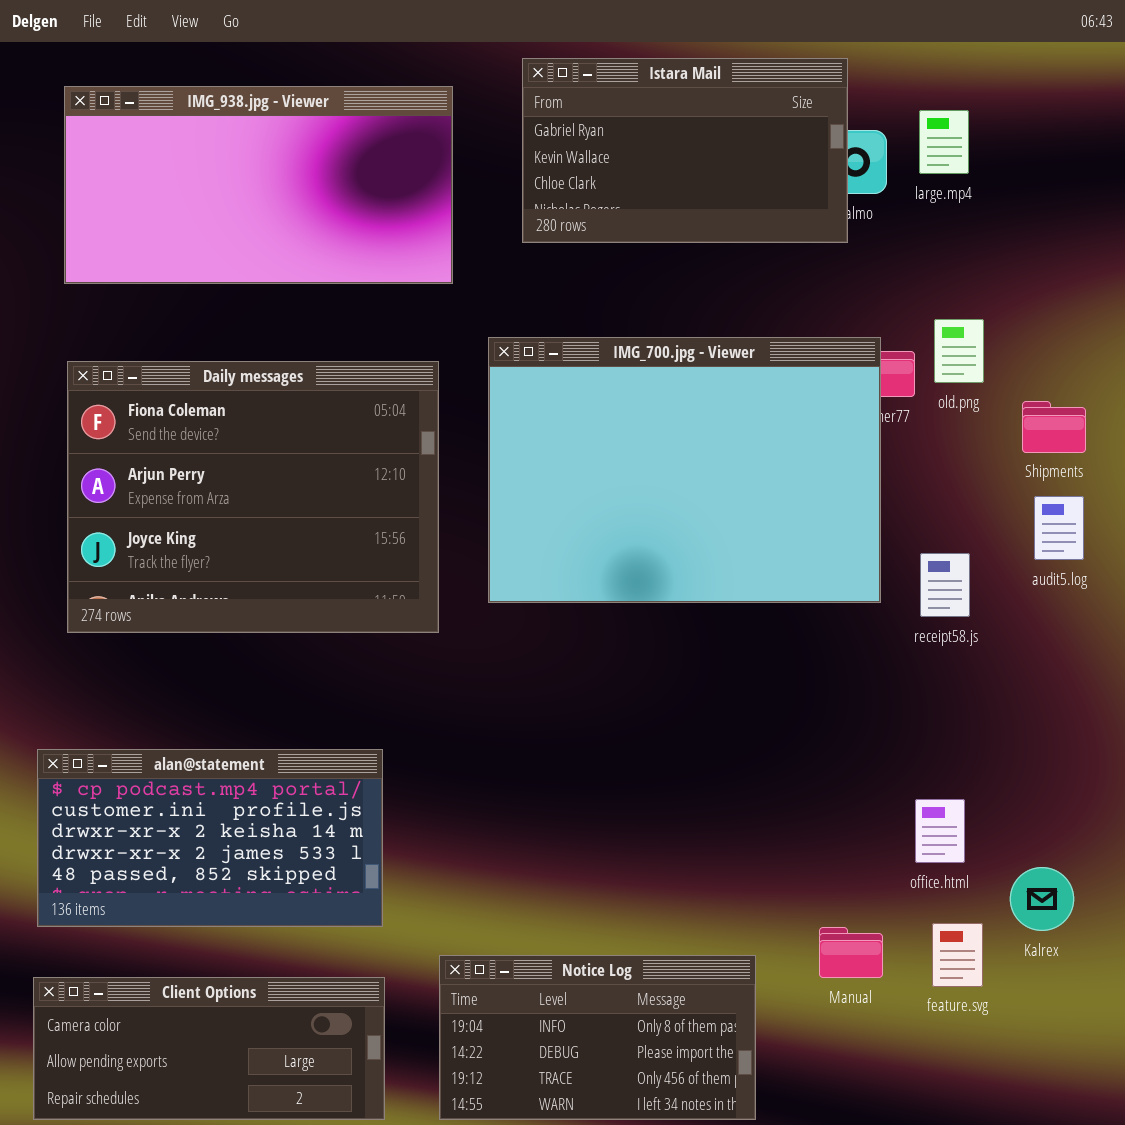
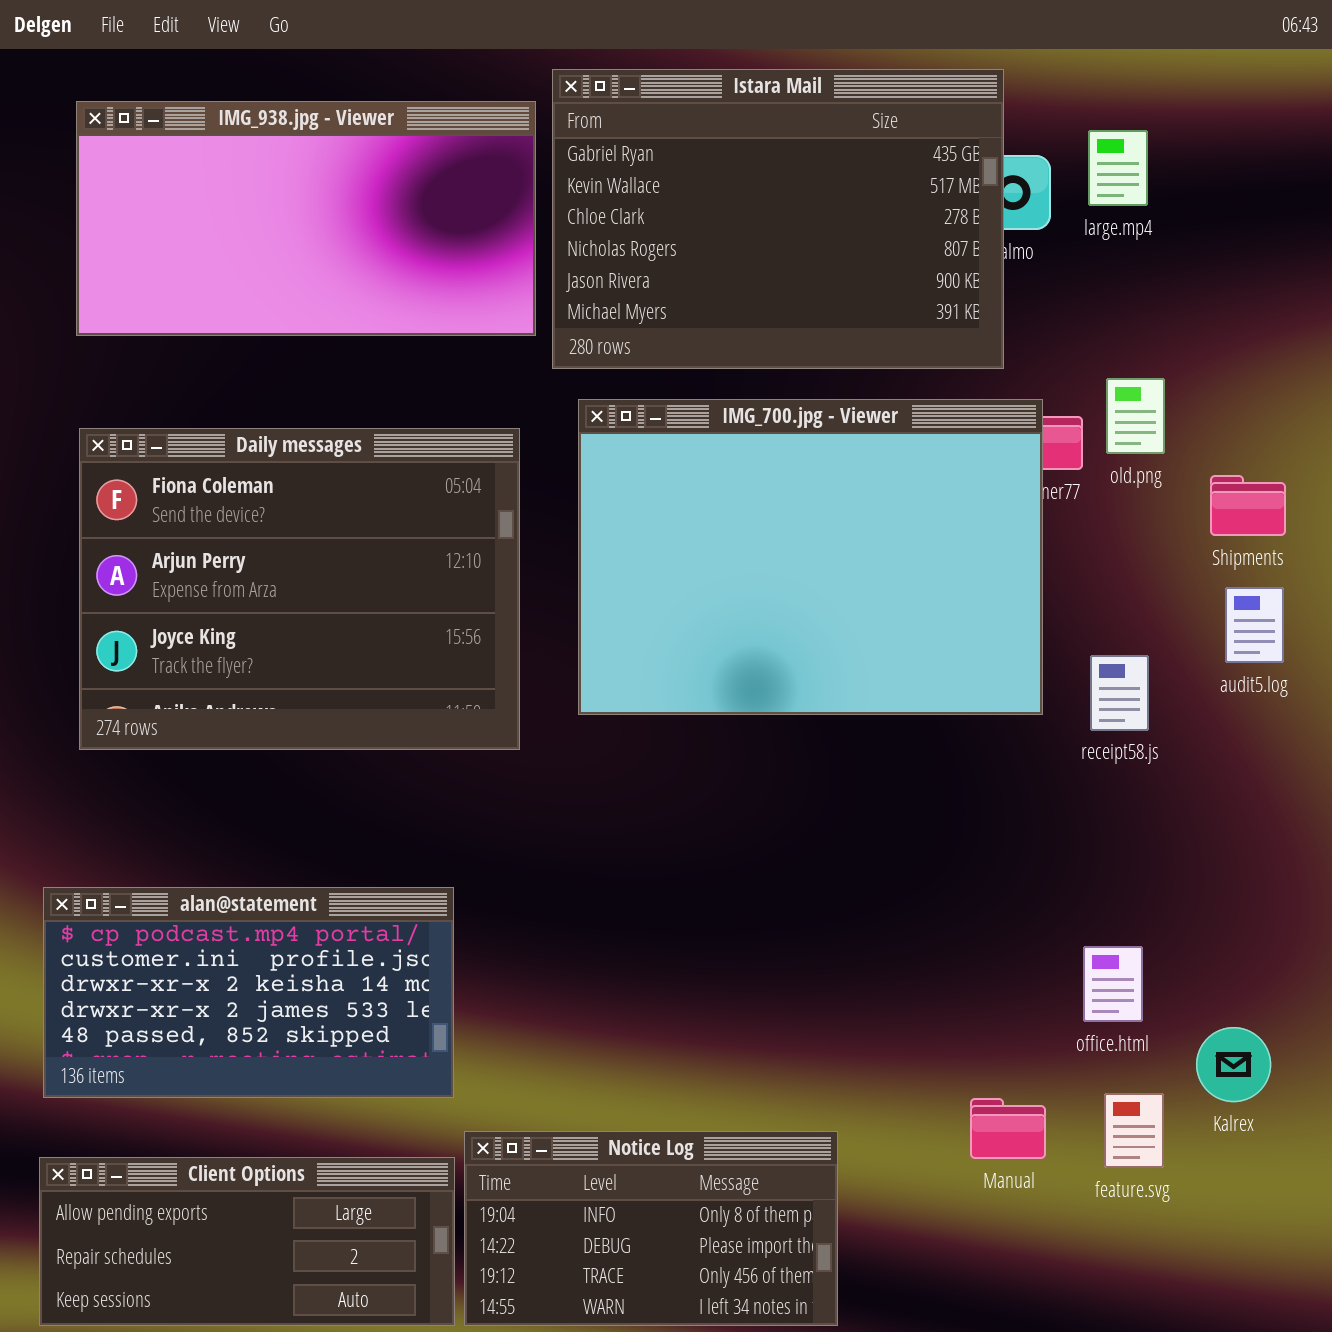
Istara Mail: [522,58,848,243] -> [552,69,1004,369], resized
Notice Log: [439,955,756,1120] -> [464,1131,838,1326], moved
Client Options: [33,977,385,1120] -> [39,1157,455,1326], scrolled down 1 row

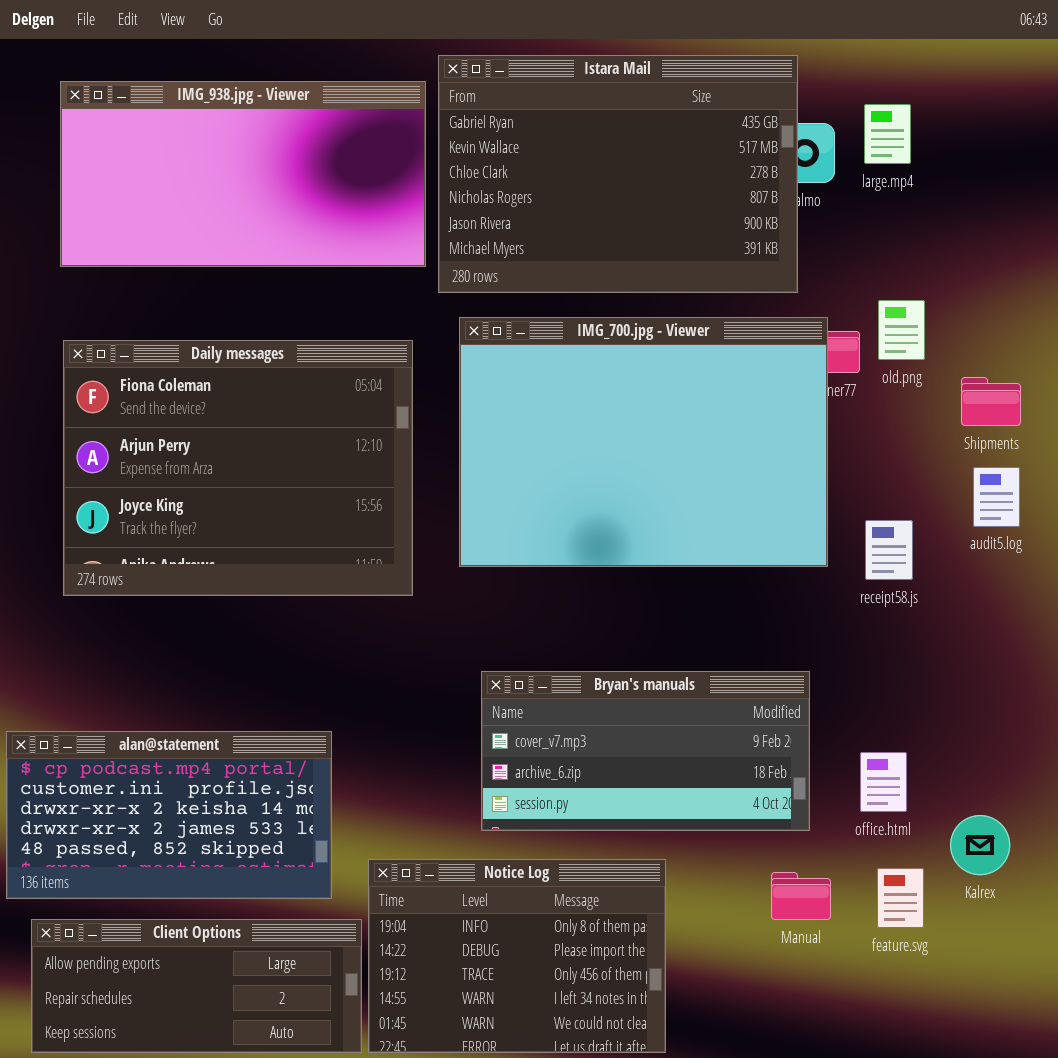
Bryan's manuals: none -> [481,671,810,831], opened
alan@statement: [43,887,454,1098] -> [6,731,332,899], moved
Notice Log: [464,1131,838,1326] -> [368,859,666,1053], resized

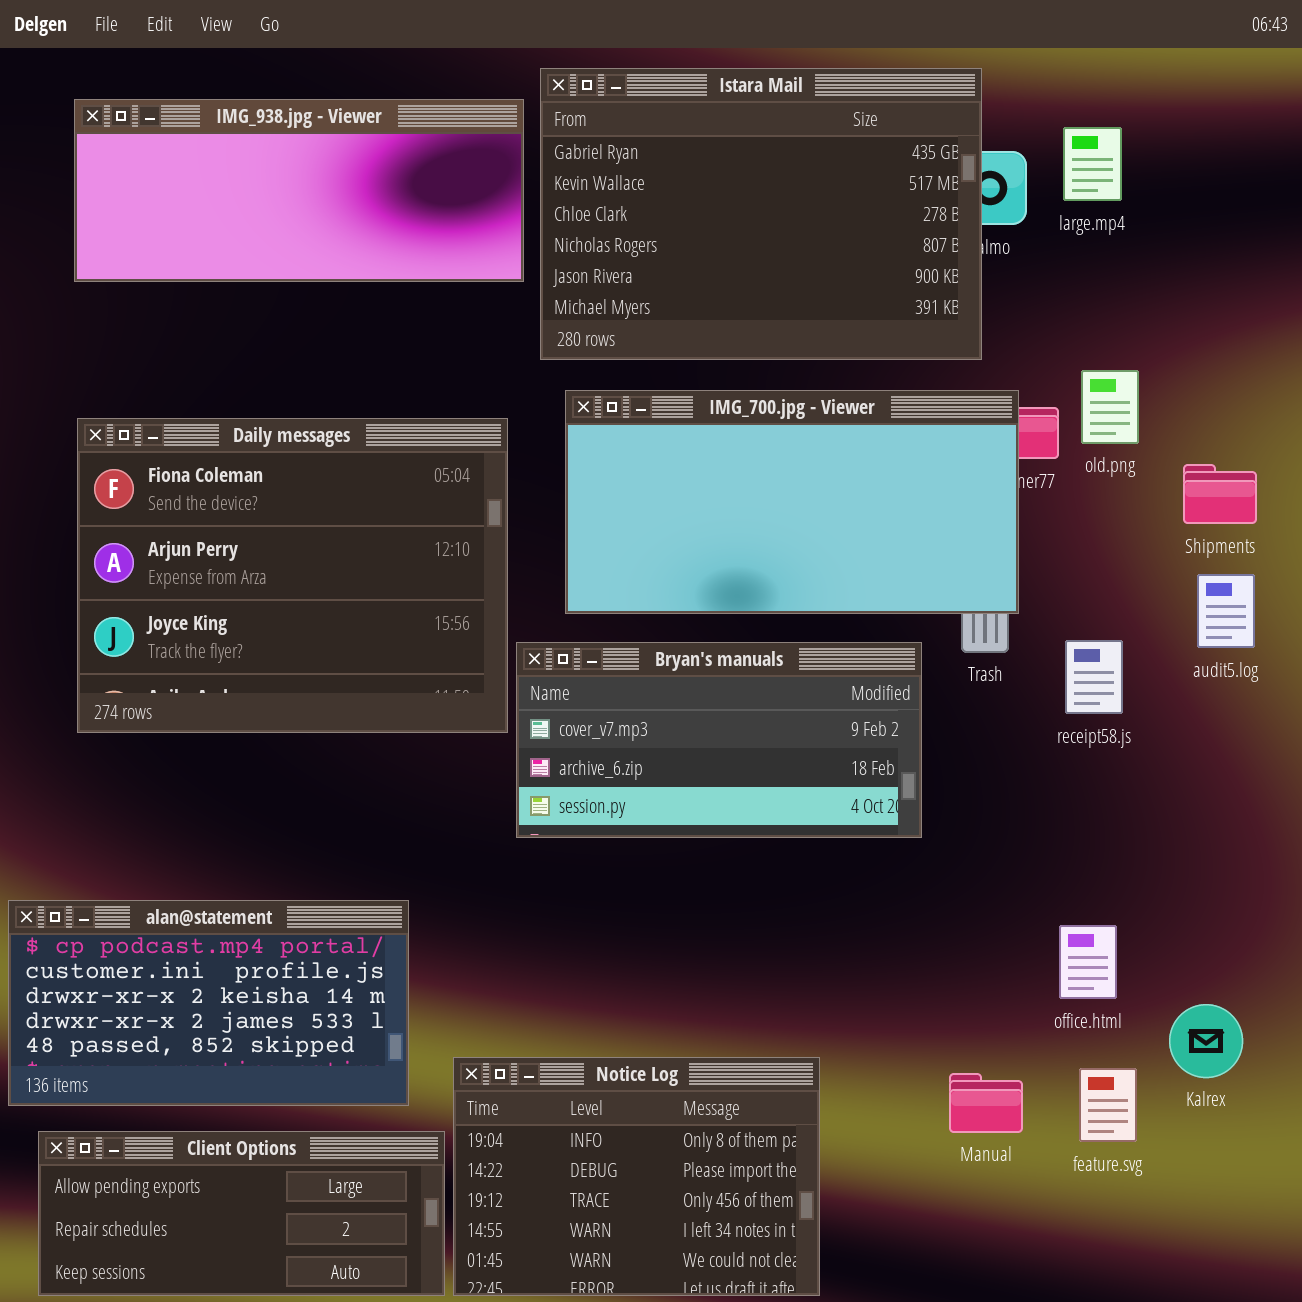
IMG_938.jpg - Viewer: [60,81,426,267] -> [74,99,524,282], resized
IMG_700.jpg - Viewer: [459,317,828,567] -> [565,390,1019,614], resized
Bryan's manuals: [481,671,810,831] -> [516,642,922,838], moved

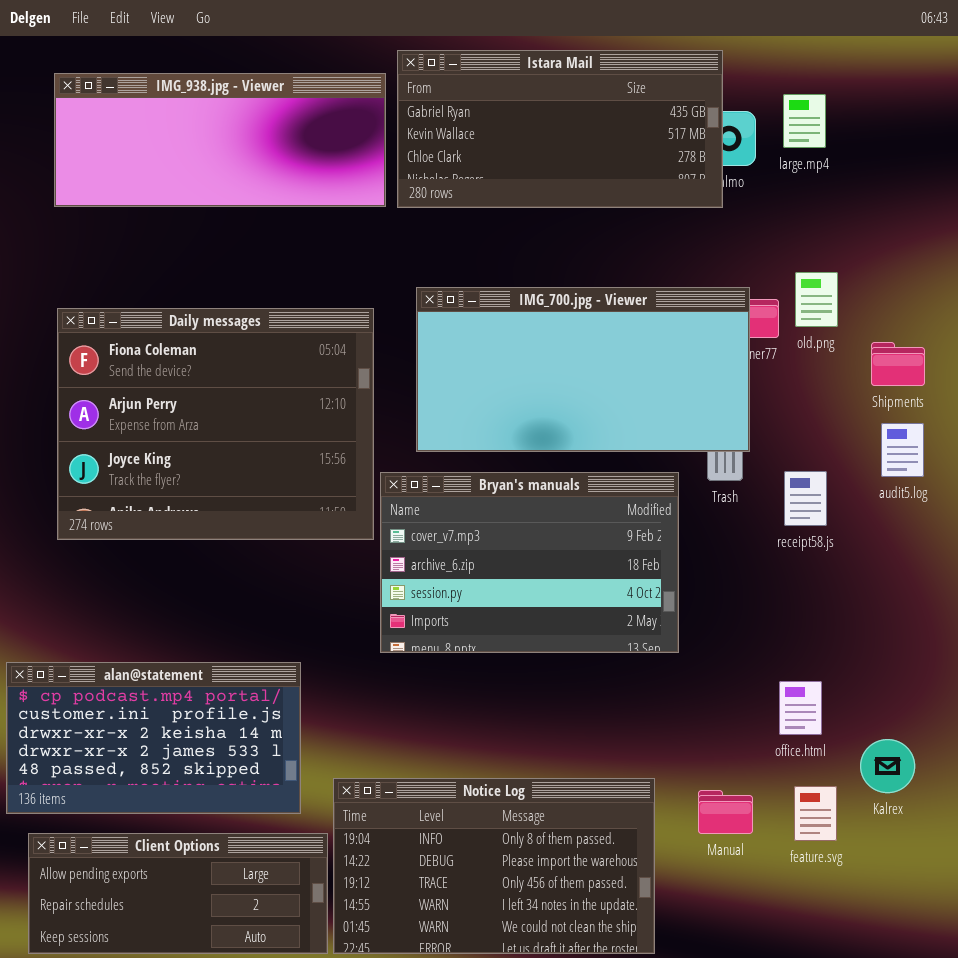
Istara Mail: [540,68,982,360] -> [397,50,723,208], resized
Bryan's manuals: [516,642,922,838] -> [380,472,679,653], resized
Notice Log: [453,1057,820,1296] -> [333,778,655,954], resized

